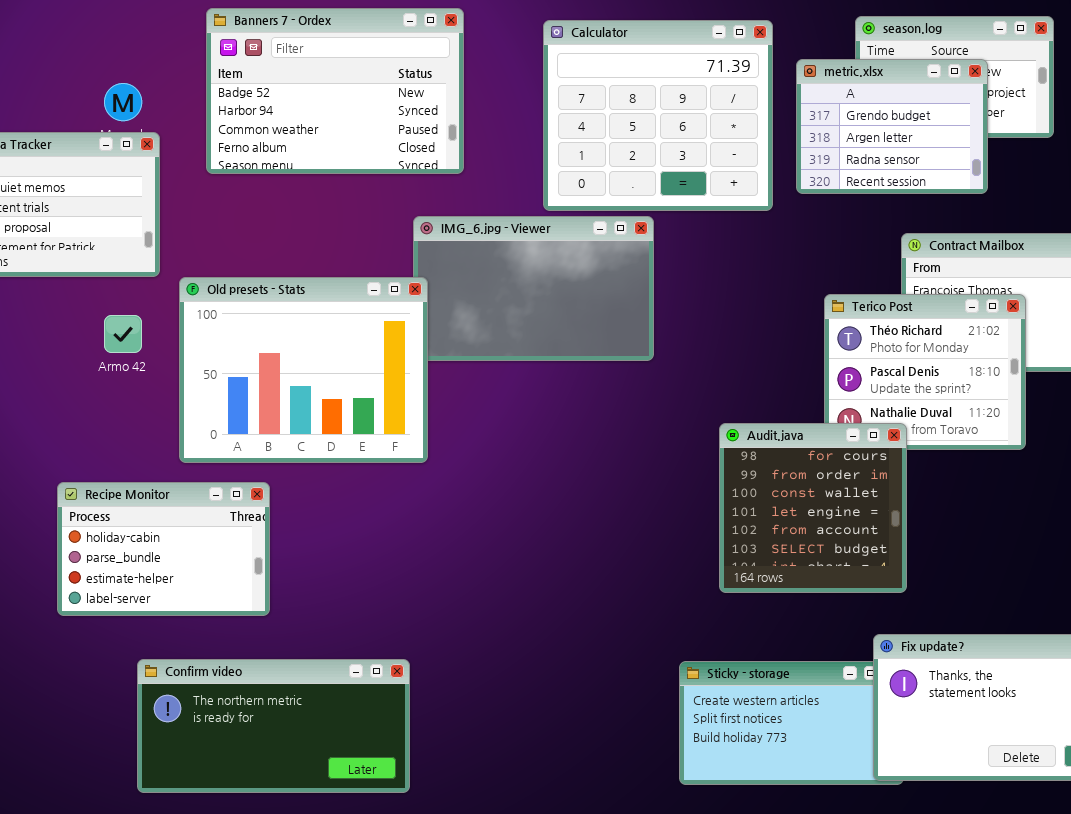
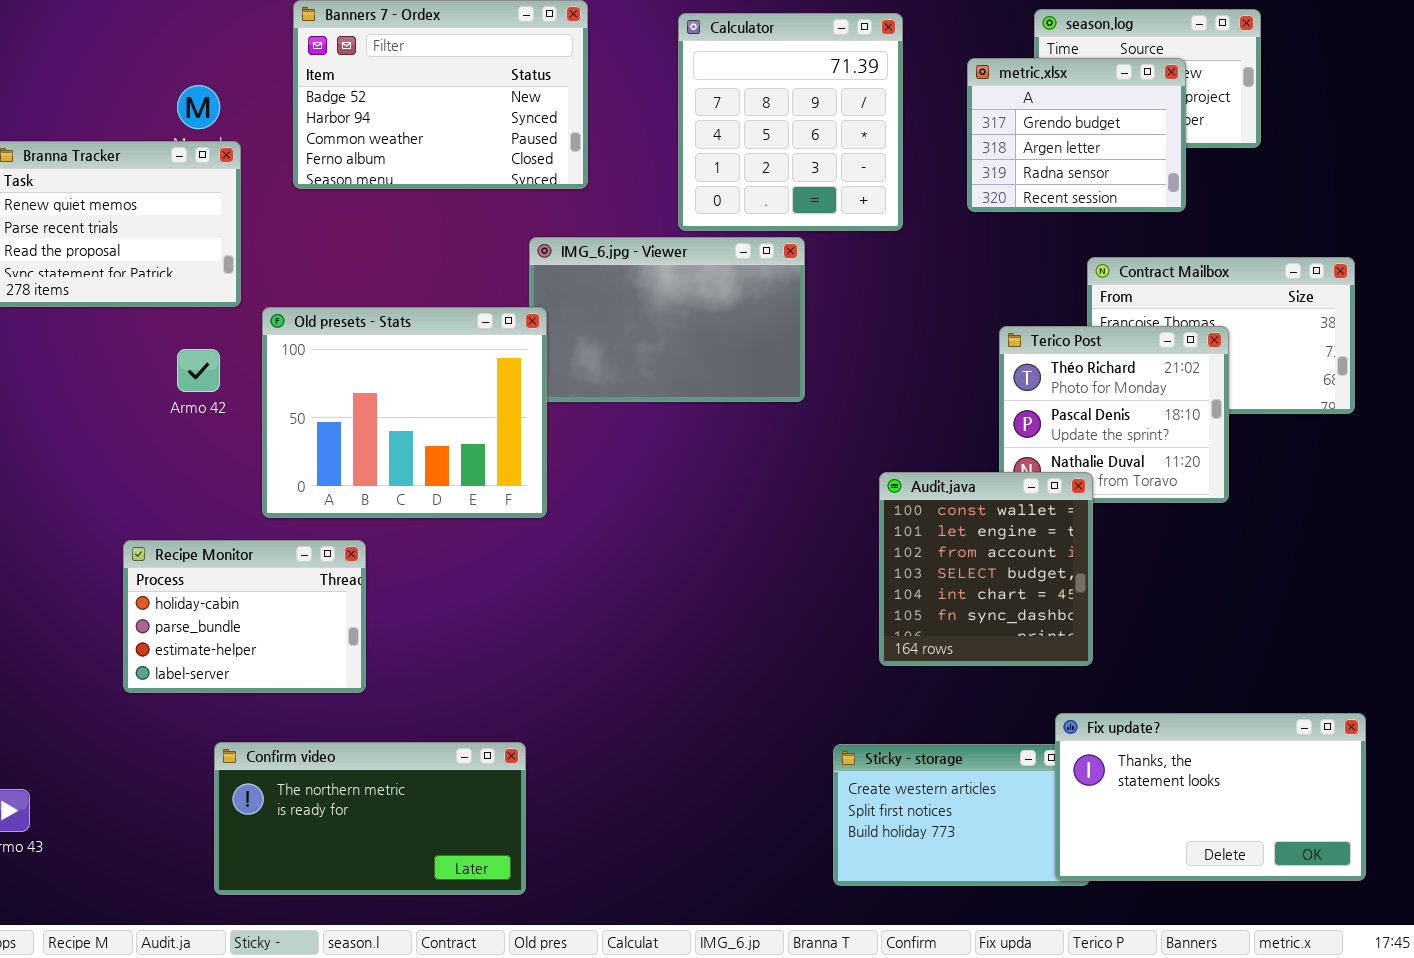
Calculator: [543,20,773,211] -> [678,13,903,231], resized
Audit.java: [719,423,907,593] -> [879,472,1093,666], scrolled down 2 rows

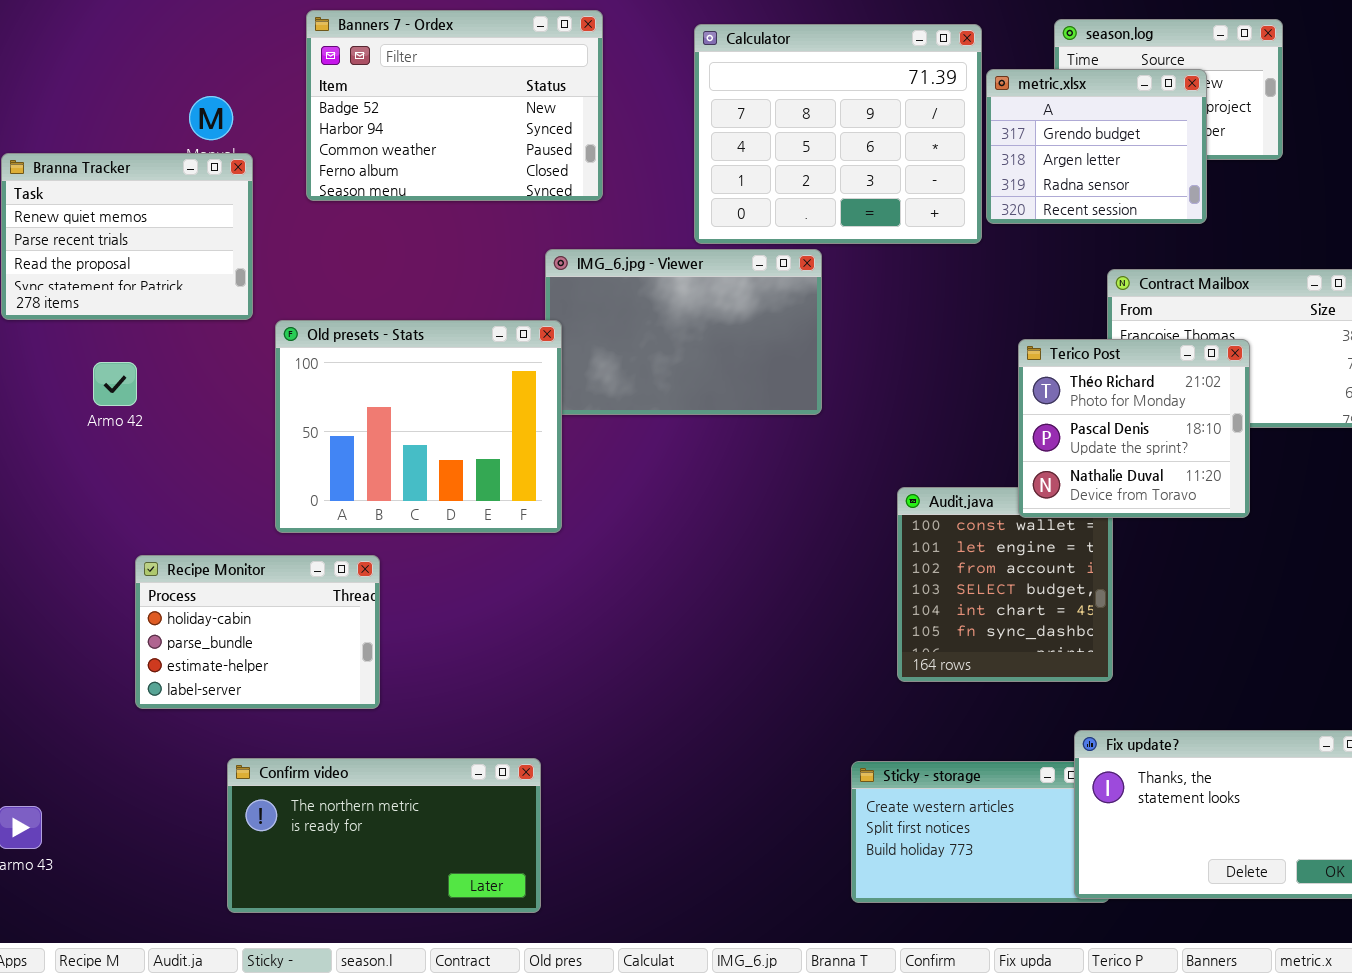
Calculator: [678,13,903,231] -> [694,24,982,244], resized
Terico Post: [999,326,1229,503] -> [1018,339,1250,518], raised
Armo 42: [177,349,220,392] -> [93,362,137,406], moved

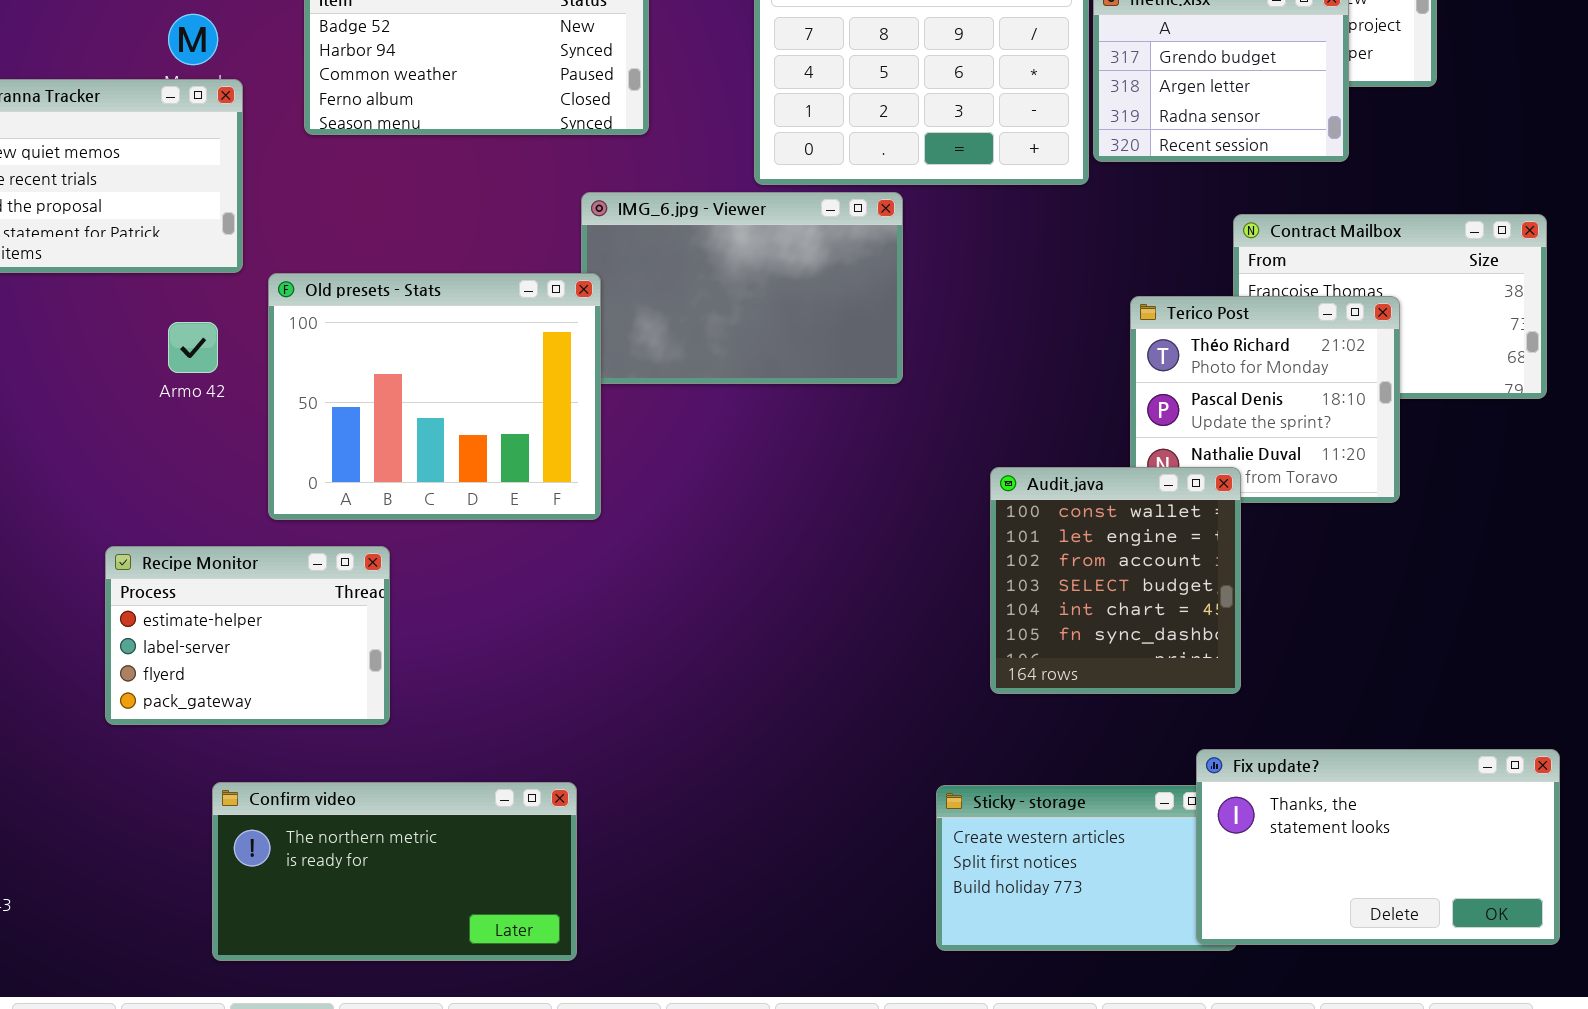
Armo 42: [93,362,137,406] -> [168,322,218,373], moved
Audit.java: [897,487,1113,682] -> [990,467,1241,694], raised
Recipe Monitor: [135,555,380,709] -> [105,546,390,725], scrolled down 2 rows

